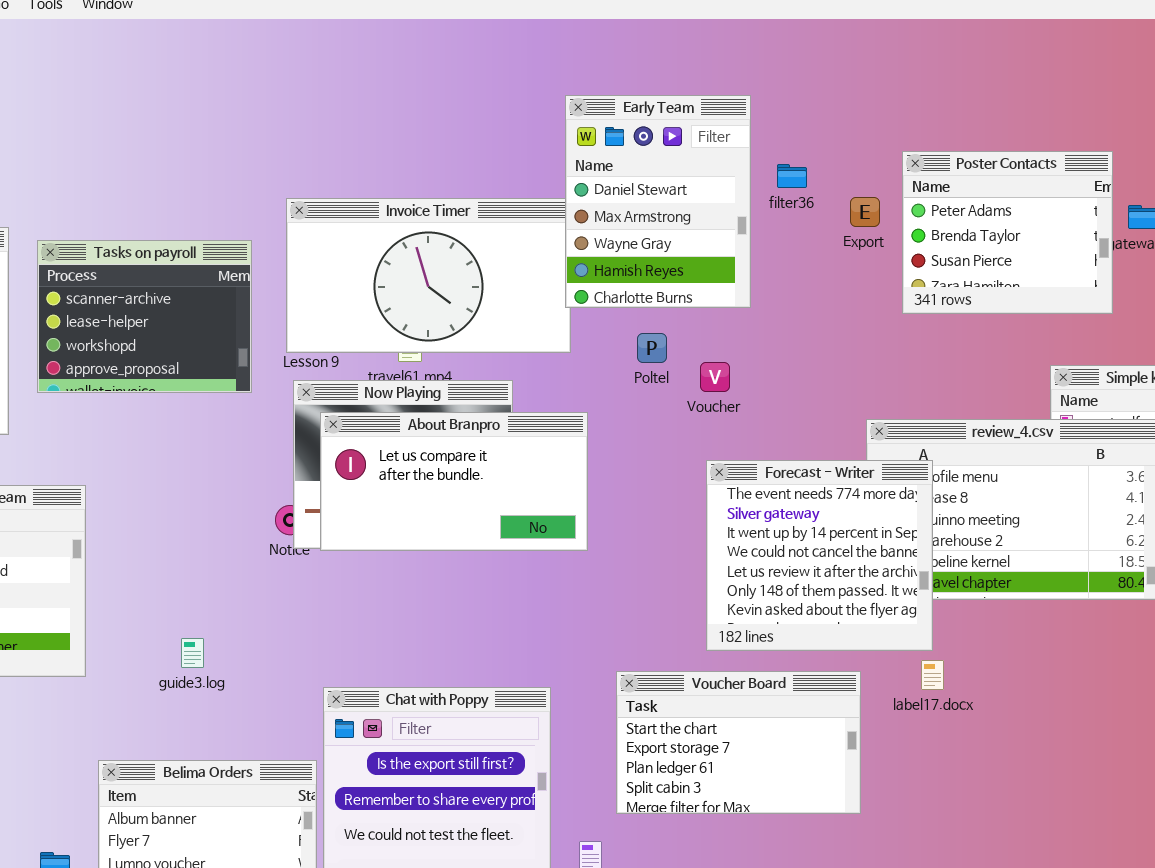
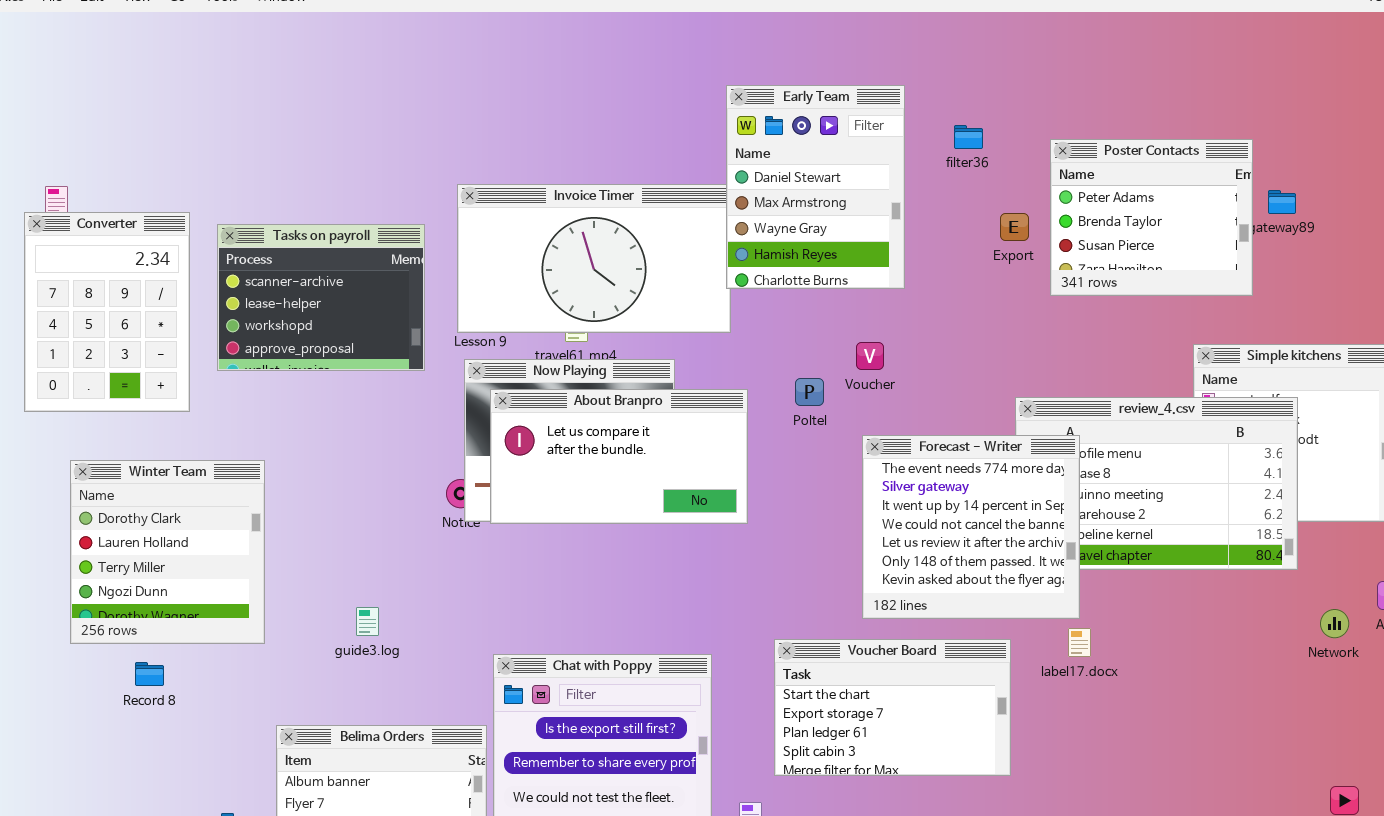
filter36: [777,164,807,188] -> [954,125,983,149], moved
Export: [850,197,880,227] -> [1000,213,1029,241], moved
Poltel: [637,333,667,363] -> [795,378,824,406], moved

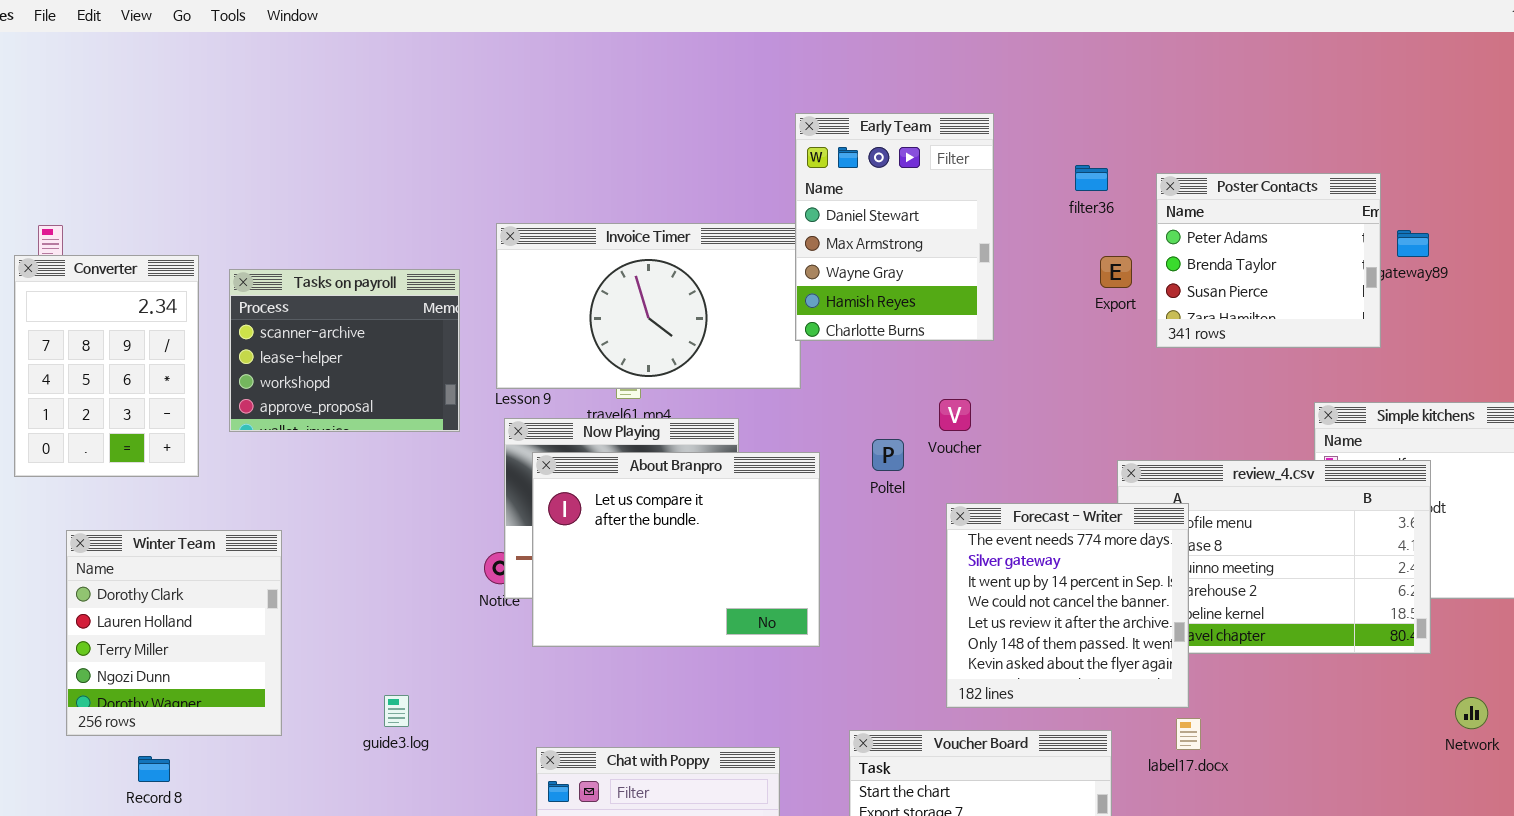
filter36: [954,125,983,149] -> [1075,165,1108,191], moved
About Branpro: [490,389,748,524] -> [532,452,820,647], resized

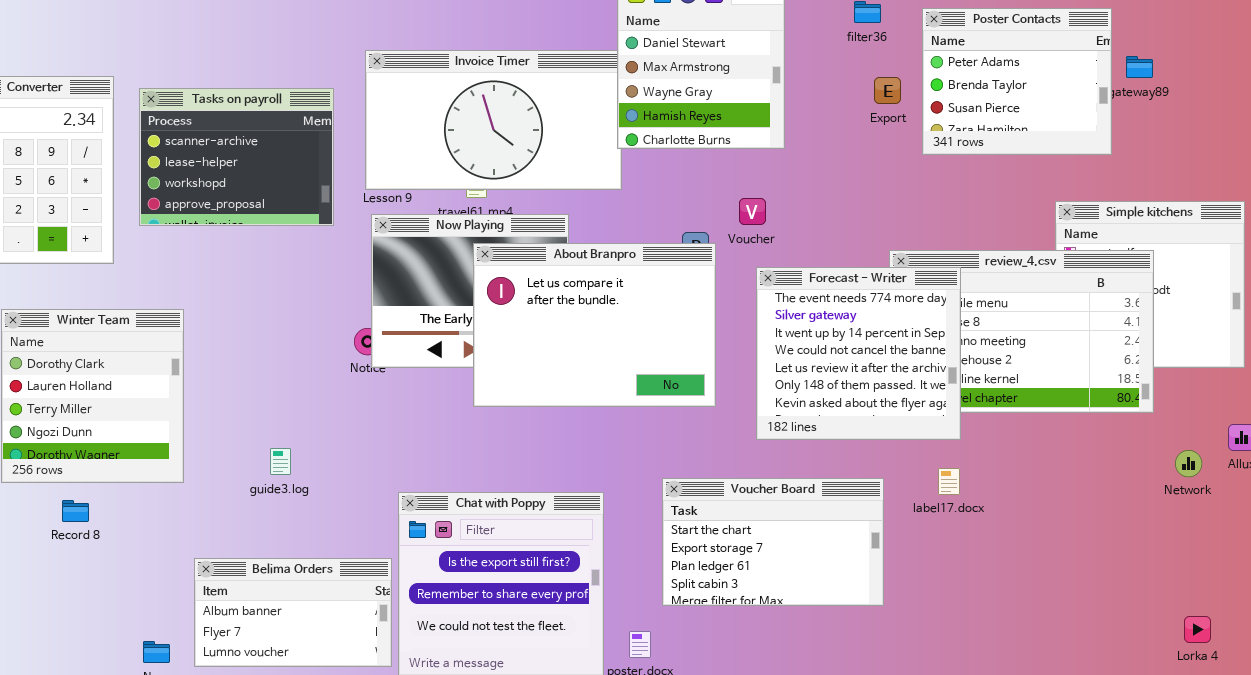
About Branpro: [532,452,820,647] -> [473,243,716,407], moved
Forecast - Writer: [946,503,1189,708] -> [756,267,961,440], moved

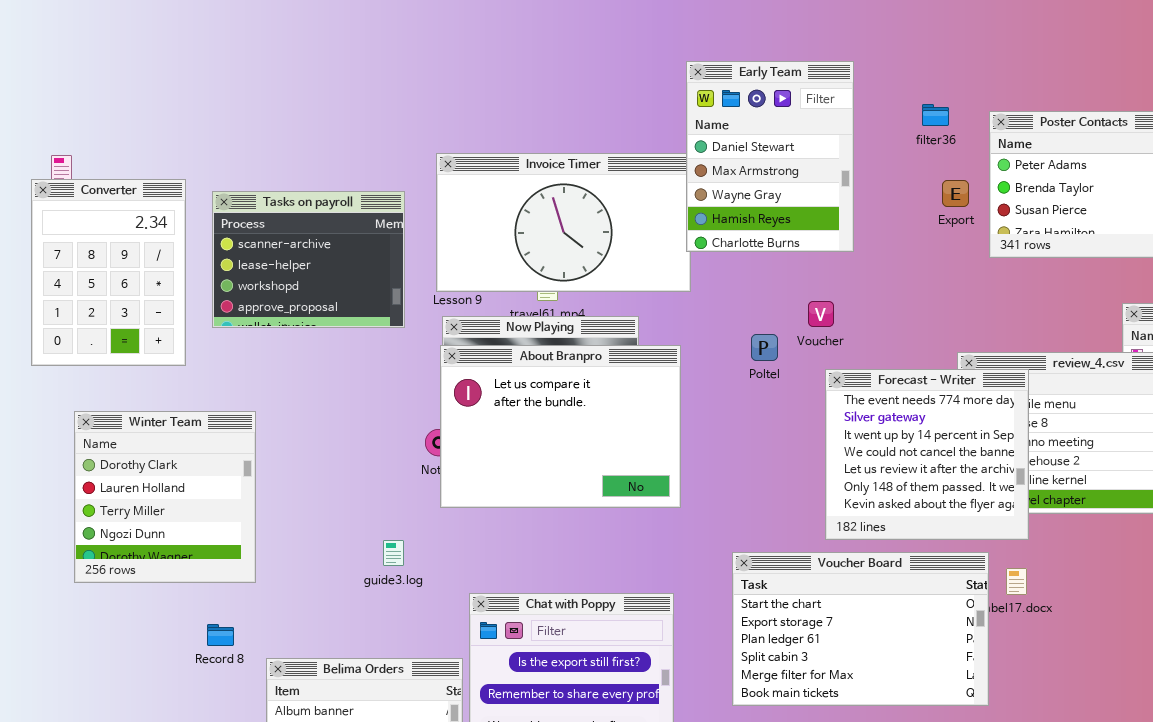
About Branpro: [473,243,716,407] -> [440,345,681,508], moved
guide3.log: [270,448,291,475] -> [383,540,404,566], moved
Voucher Board: [662,478,884,606] -> [732,552,989,706], resized
Record 8: [62,500,89,522] -> [207,624,234,646], moved

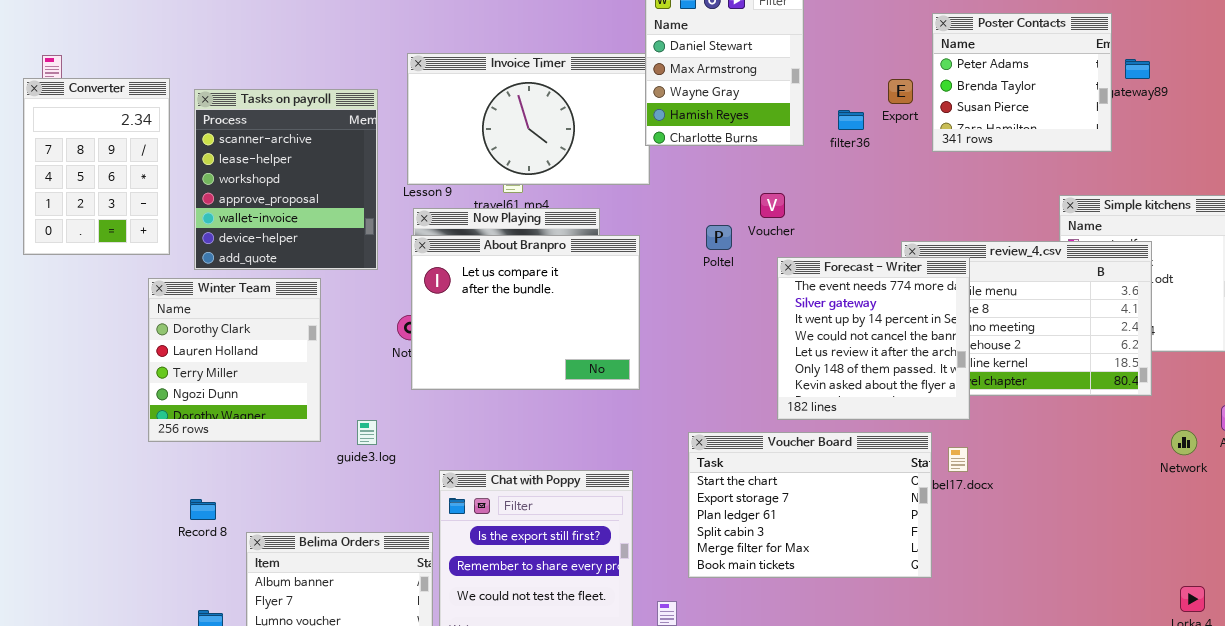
filter36: [922,104,949,126] -> [838,110,864,130], moved
Tasks on payroll: [212,191,405,328] -> [194,89,378,270], resized
Winter Team: [74,411,256,583] -> [148,278,321,442], moved

